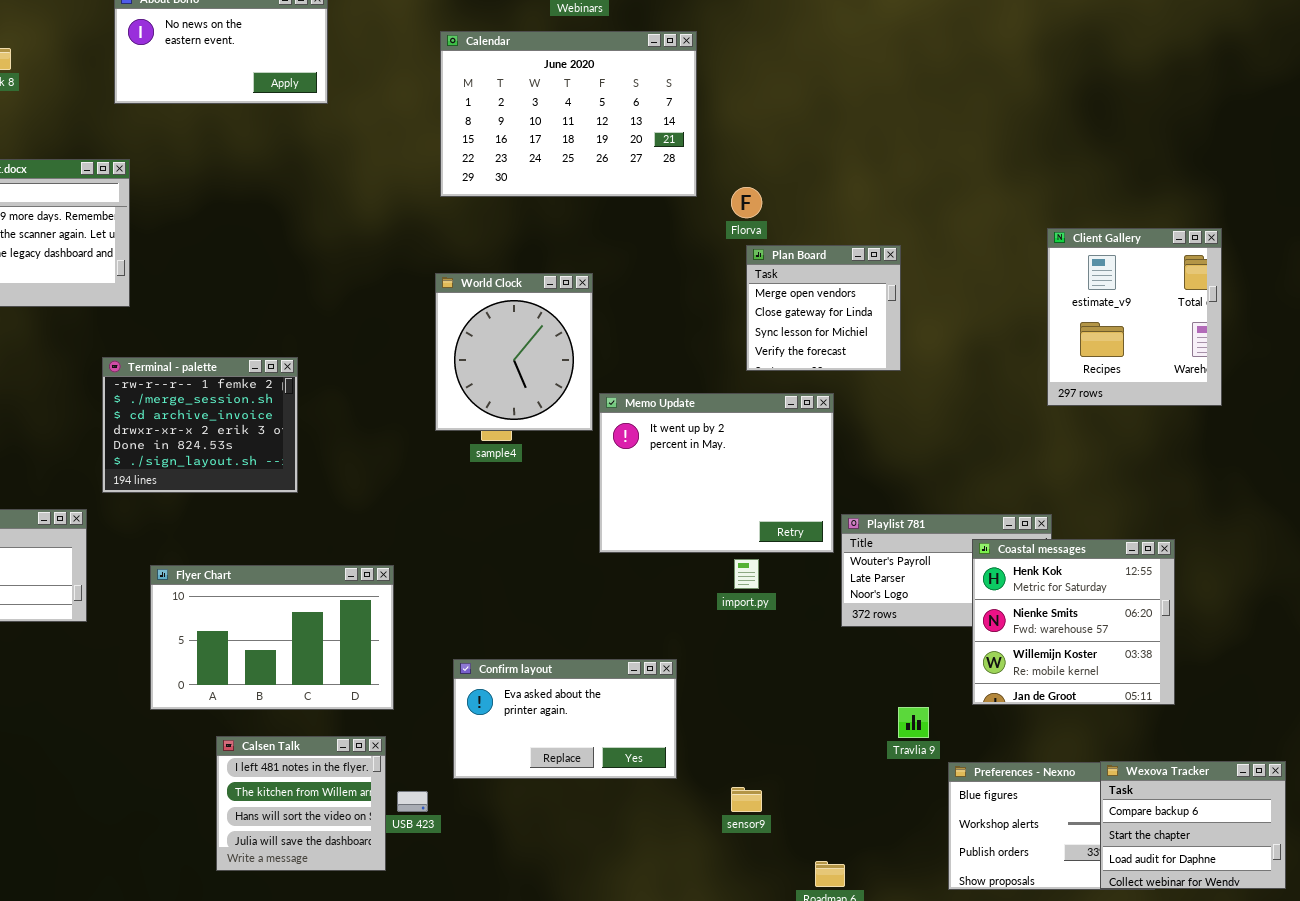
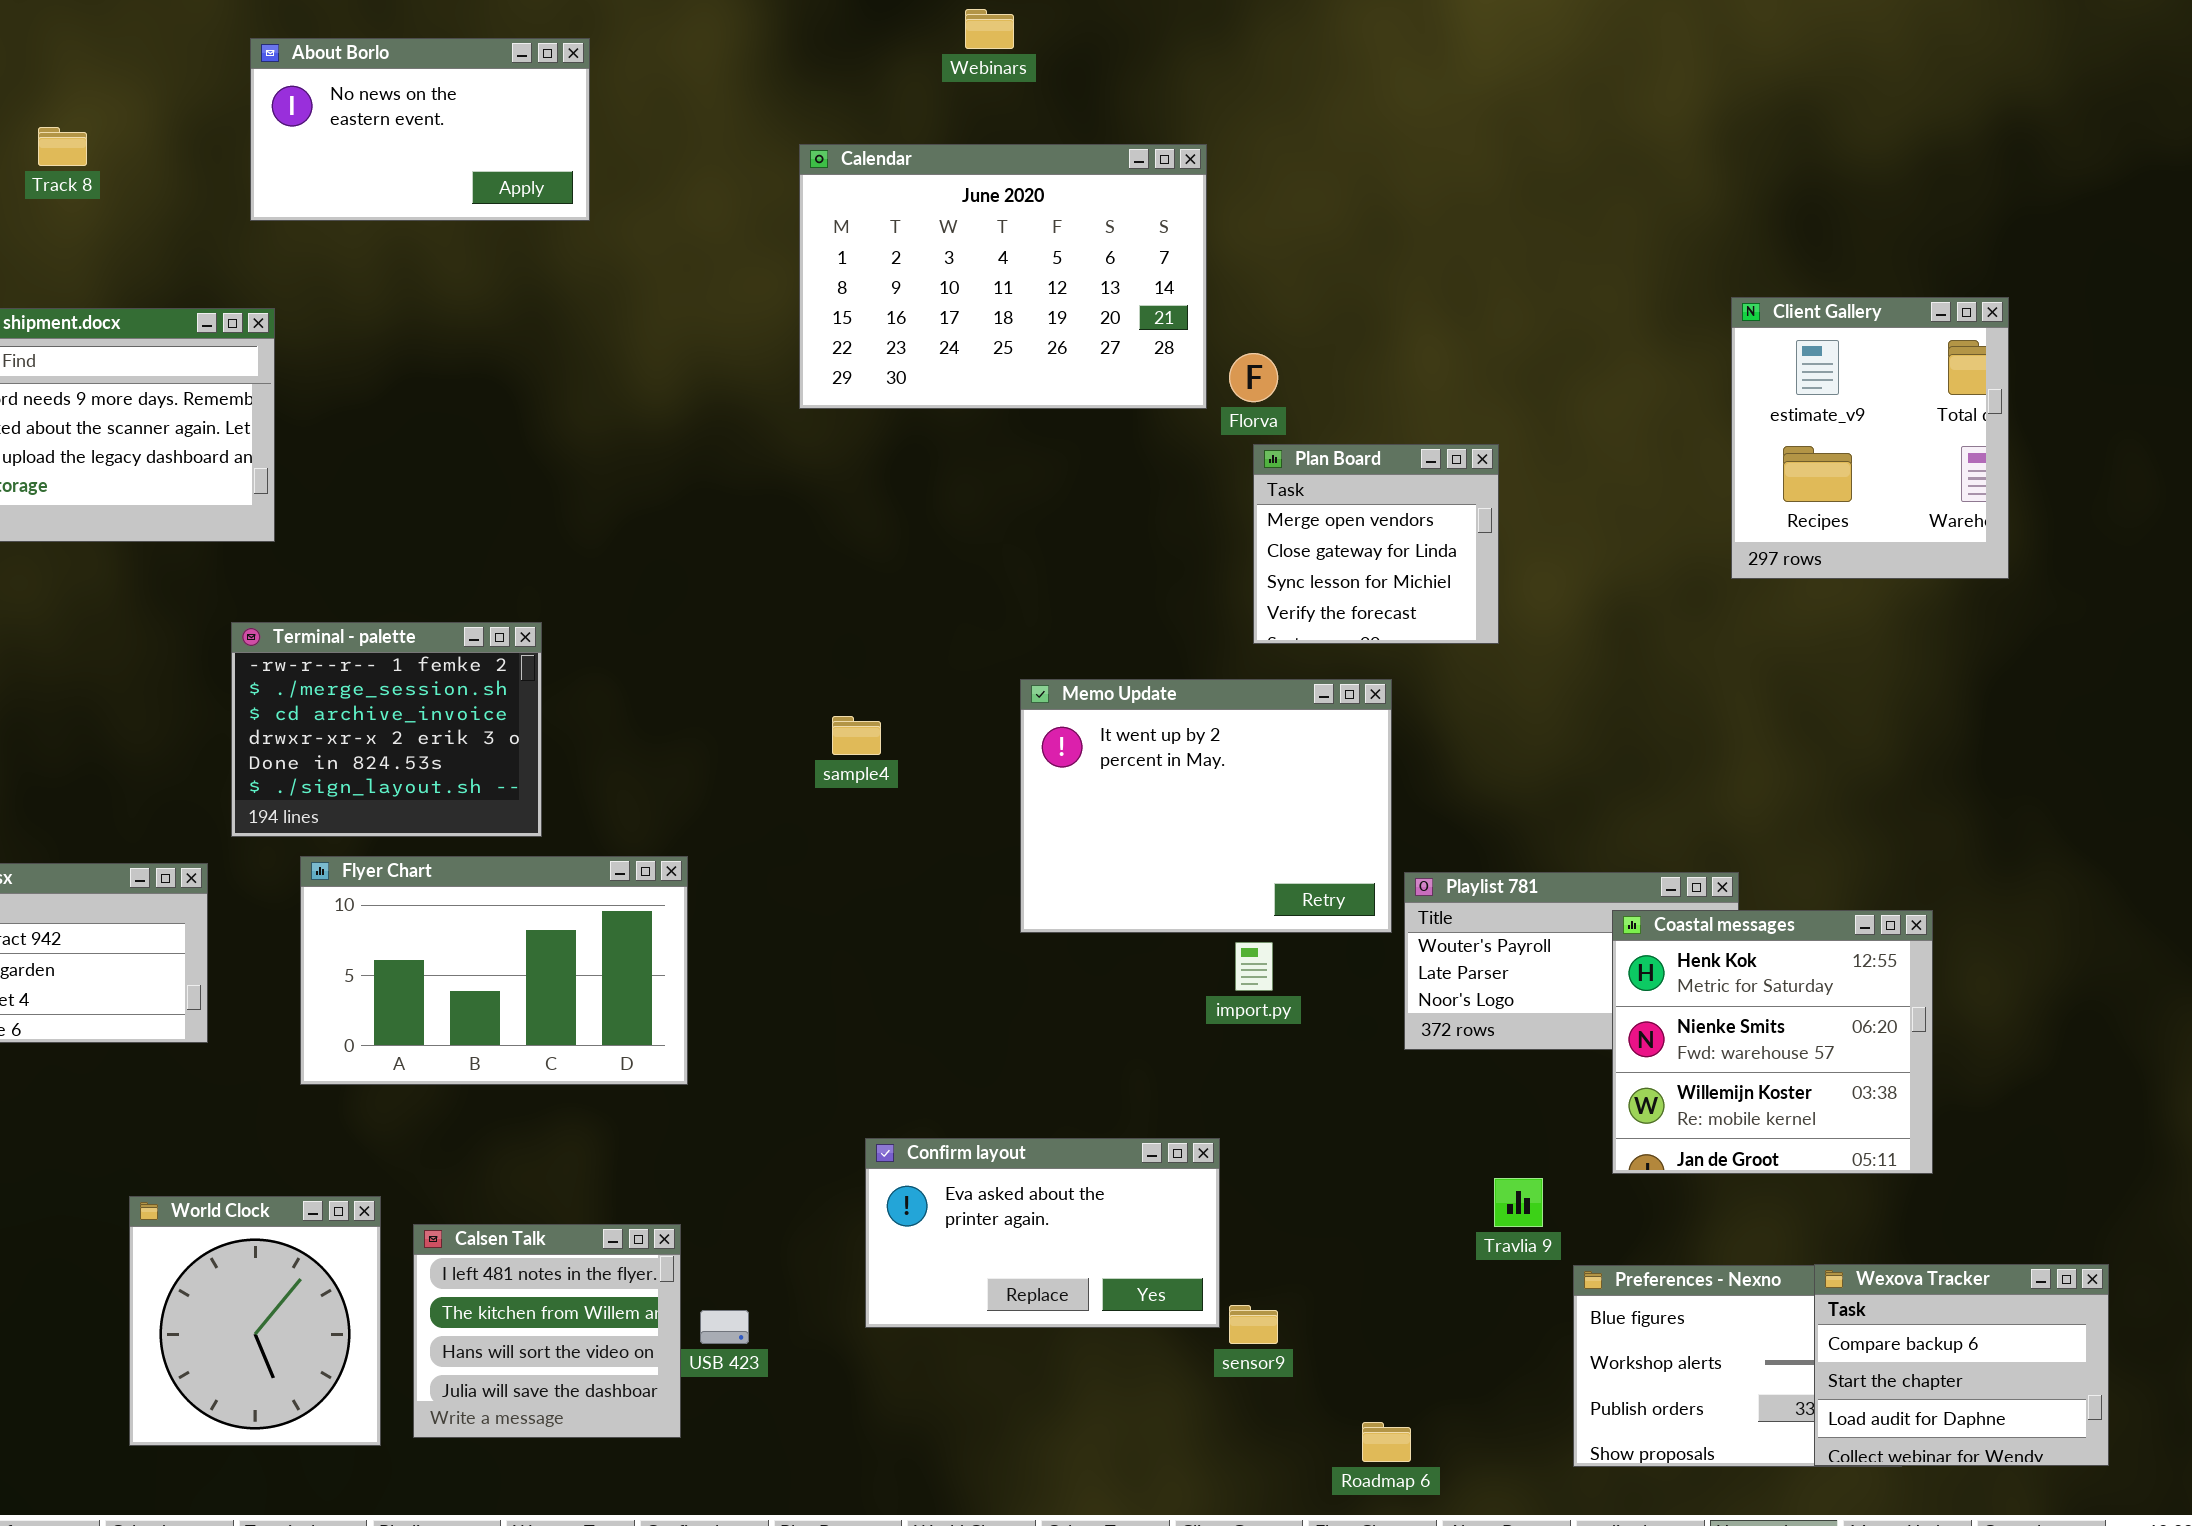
Calendar: [440,31,697,197] -> [799,144,1207,409], moved
Client Gallery: [1047,228,1222,406] -> [1731,297,2009,579], moved
World Clock: [435,273,593,431] -> [129,1196,381,1446], moved
Flyer Chart: [150,565,394,710] -> [300,856,688,1085], moved
Confirm layout: [453,659,677,779] -> [865,1138,1220,1328], moved

